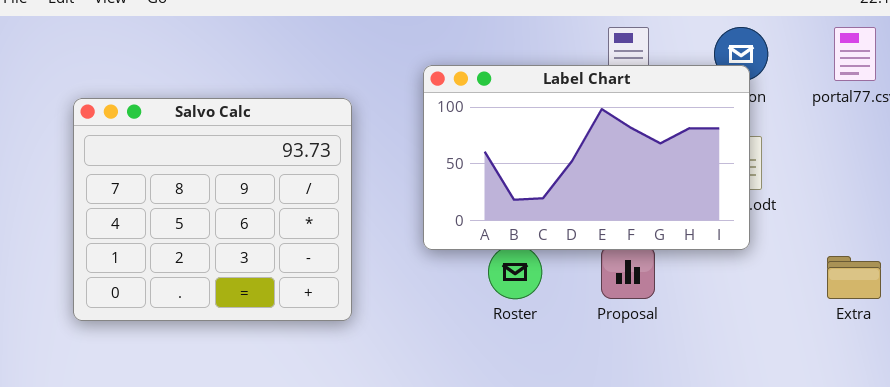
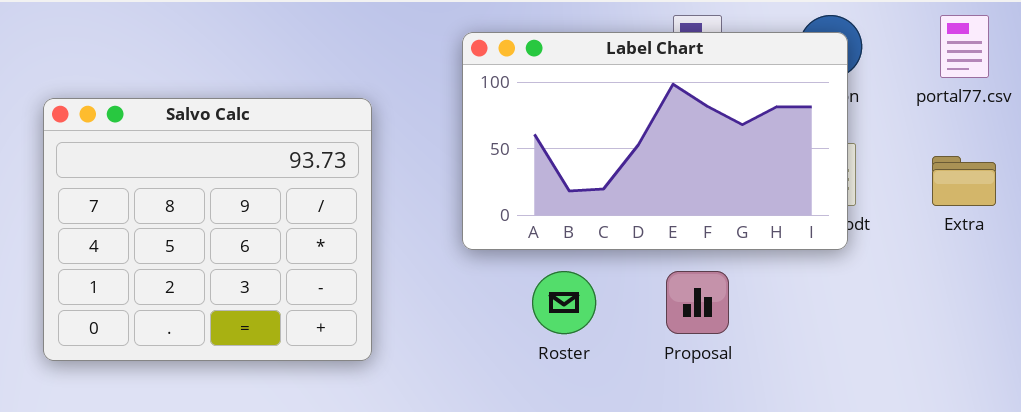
Label Chart: [423,65,750,250] -> [462,32,848,250], moved
Extra: [827,256,881,299] -> [932,156,996,206], moved

